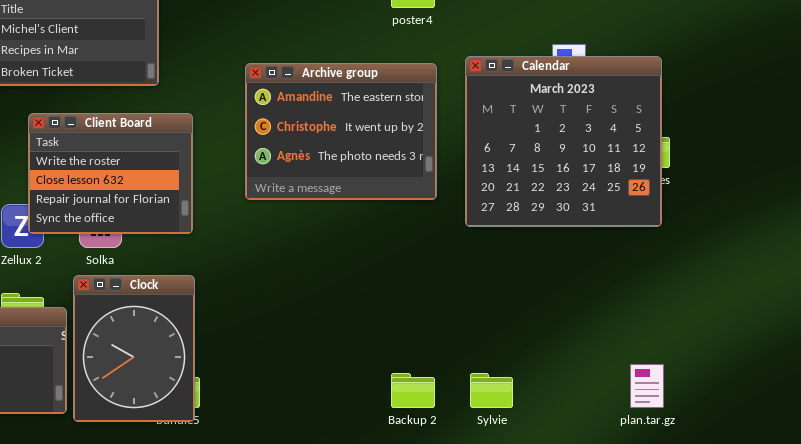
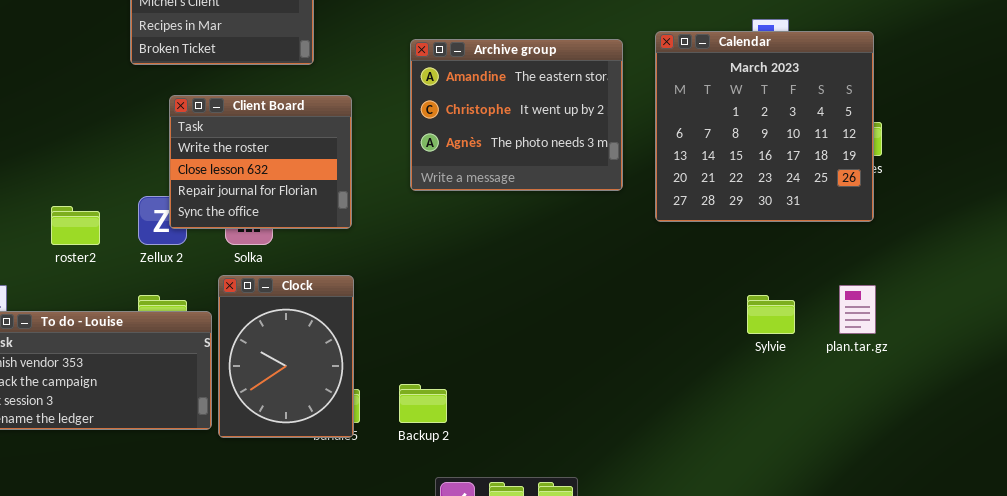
plan.tar.gz: [630,364,664,408] -> [839,285,876,334], moved
Backup 2: [391,373,435,408] -> [399,384,447,423], moved
Sylvie: [470,373,513,408] -> [747,295,795,334], moved

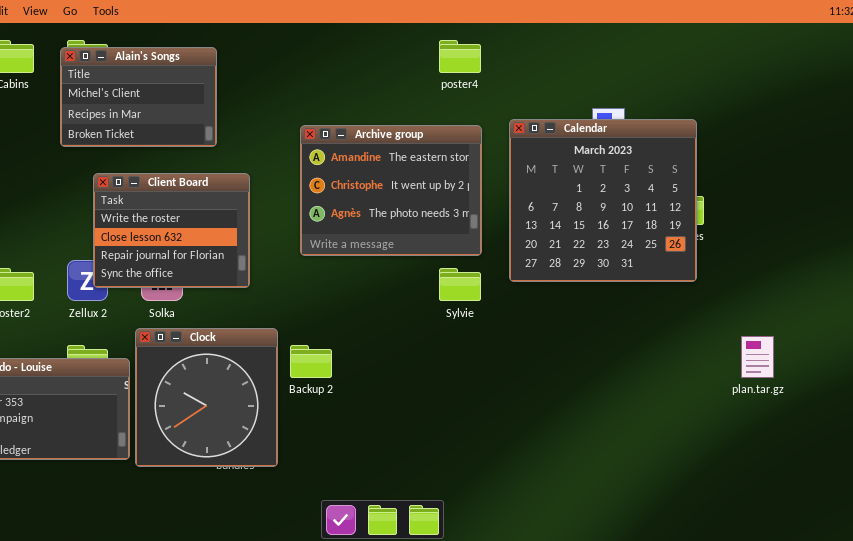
Clock: [218,275,354,438] -> [135,328,278,467], resized
plan.tar.gz: [839,285,876,334] -> [741,336,774,378], moved
Sylvie: [747,295,795,334] -> [439,268,481,301], moved
Backup 2: [399,384,447,423] -> [290,345,332,378], moved

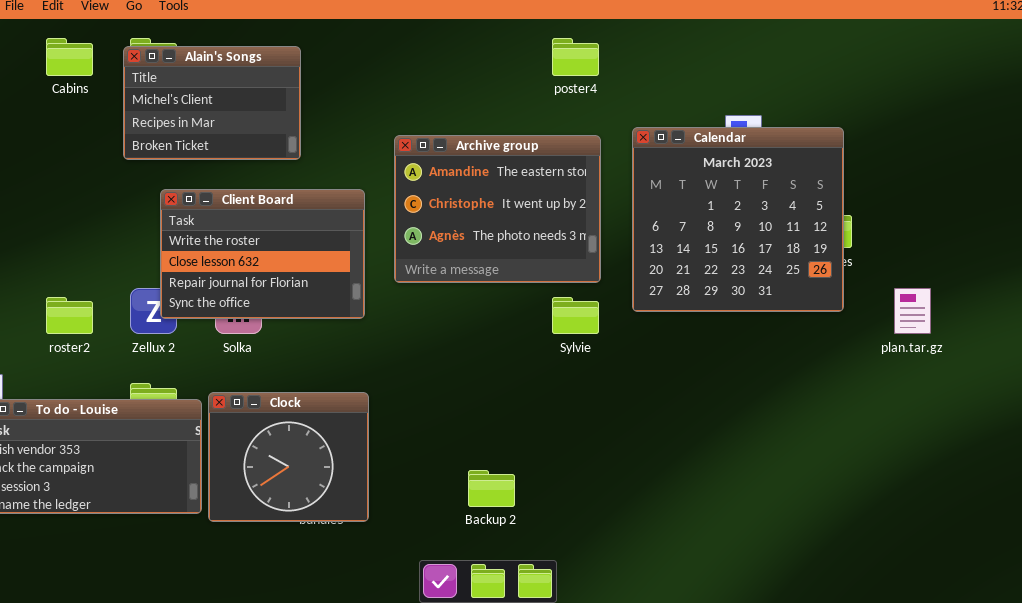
Client Board: [93,173,250,288] -> [160,189,365,319], resized
Clock: [135,328,278,467] -> [208,392,369,522], resized
plan.tar.gz: [741,336,774,378] -> [894,288,931,334], moved
Backup 2: [290,345,332,378] -> [468,470,515,507], moved

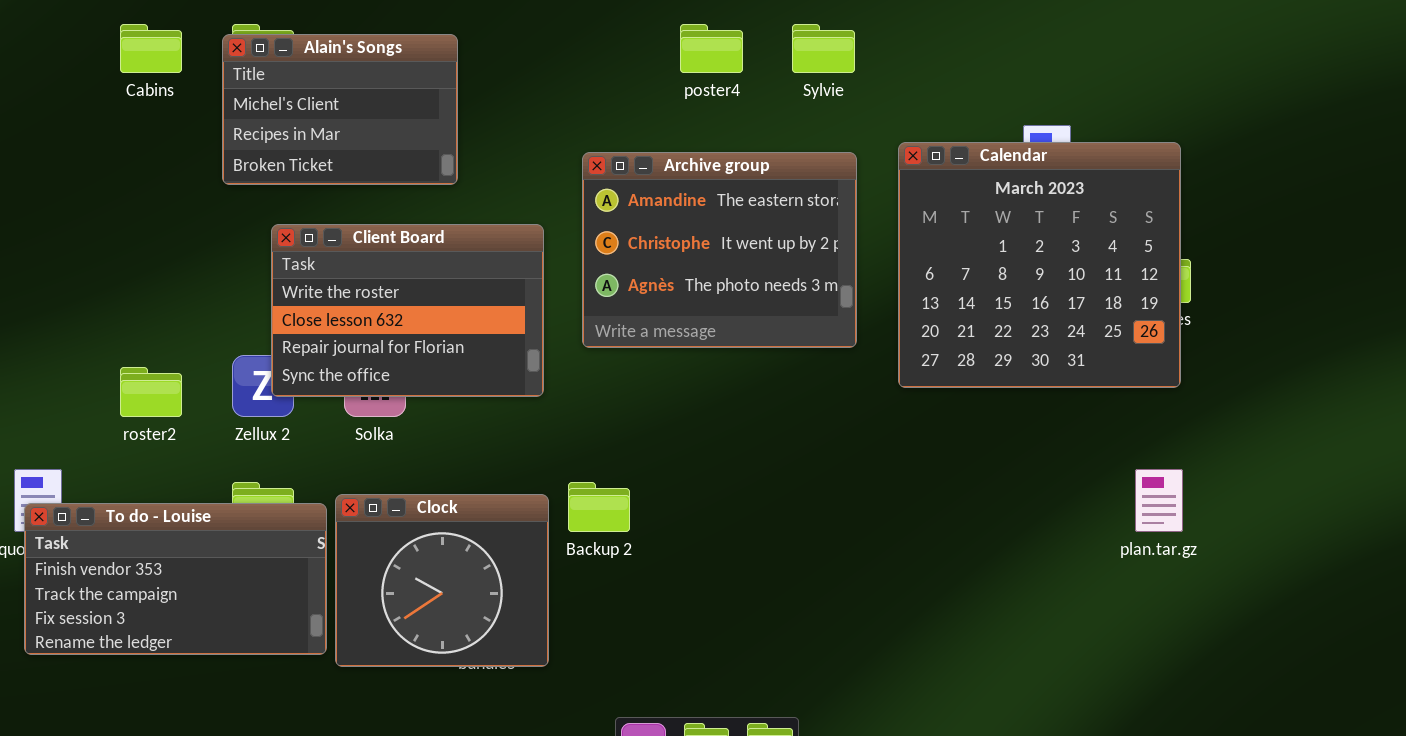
poster4: [552,38,599,76] -> [680,24,743,73], moved
plan.tar.gz: [894,288,931,334] -> [1135,469,1183,532], moved
Sylvie: [552,297,599,334] -> [792,24,855,73], moved
Backup 2: [468,470,515,507] -> [568,482,630,532], moved

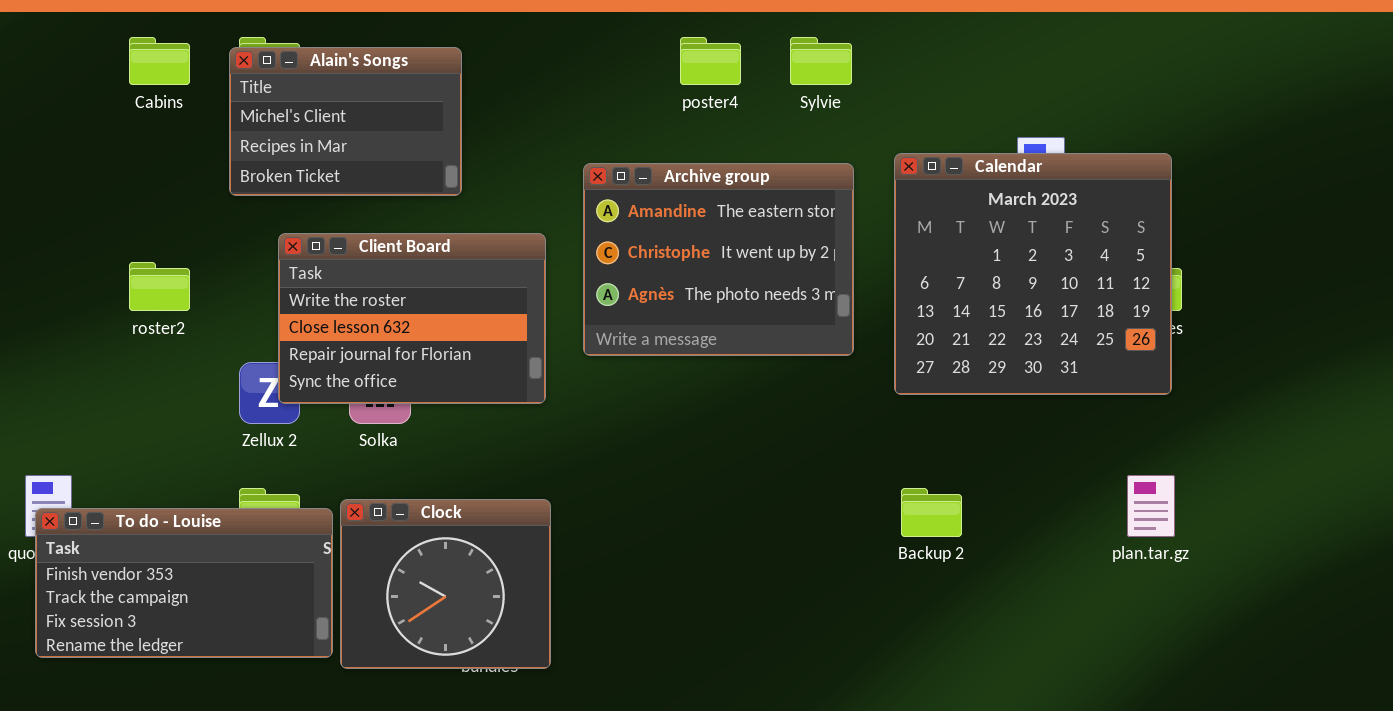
roster2: [120,367,182,417] -> [129,262,190,311], moved
Backup 2: [568,482,630,532] -> [901,488,962,537], moved

